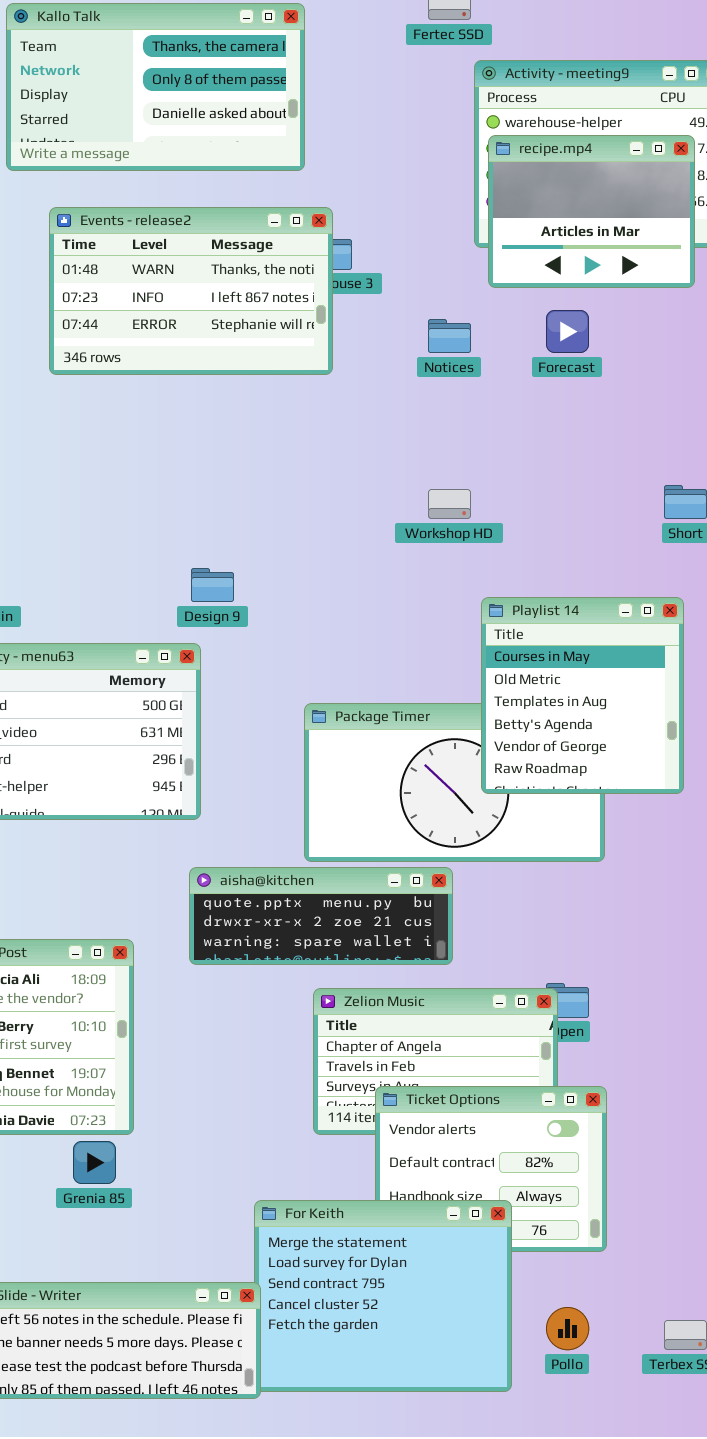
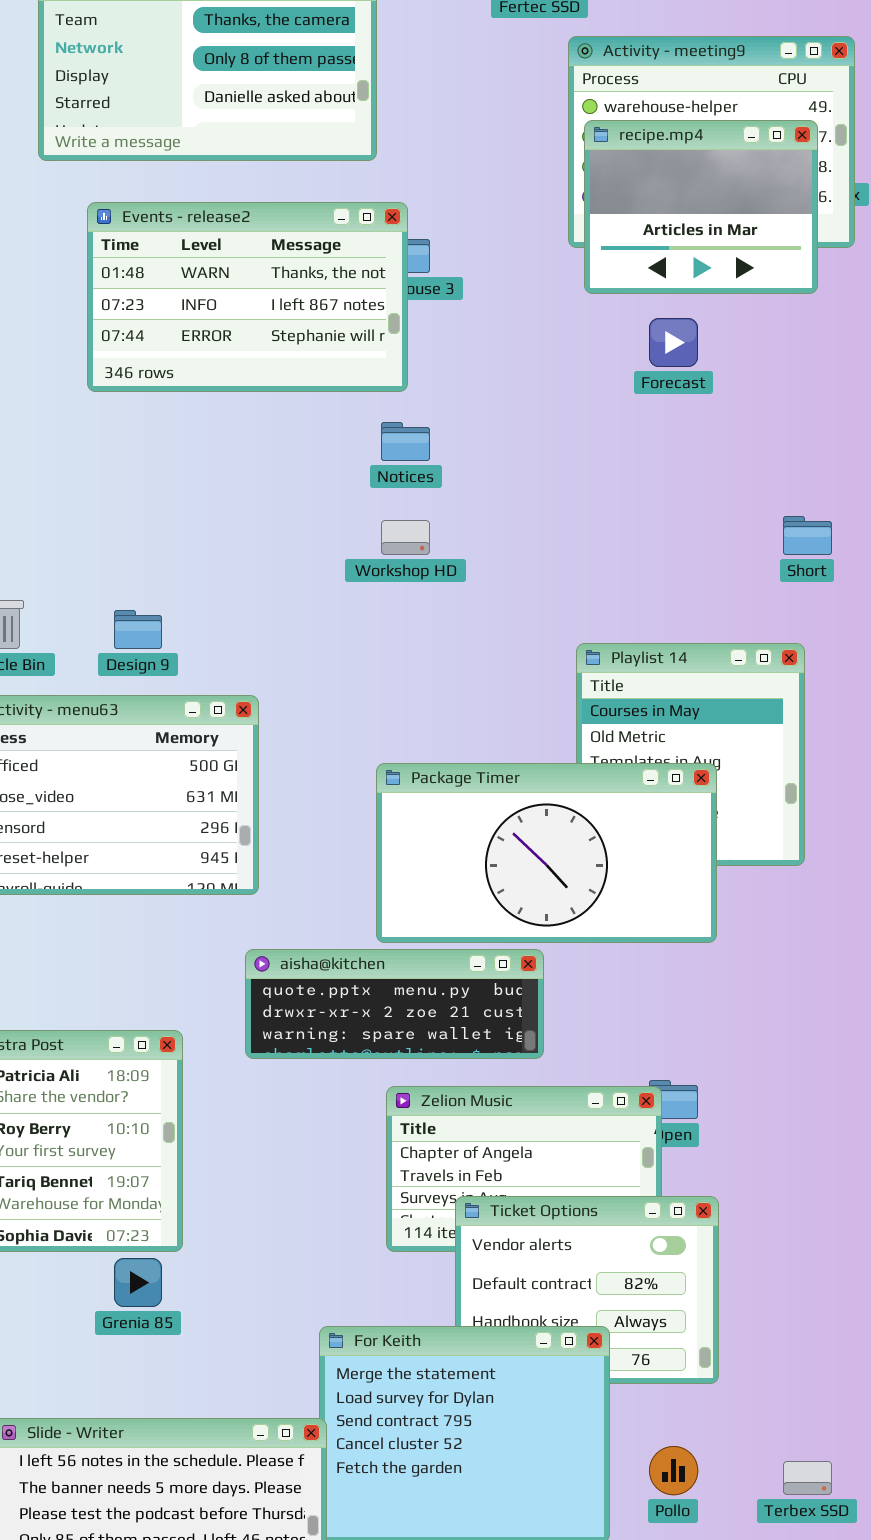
Notices: [428,319,471,353] -> [381,422,430,461], moved
Workshop HD: [428,489,471,519] -> [381,520,430,555], moved
Design 9: [191,568,234,602] -> [114,610,162,649], moved
Package Timer: [304,703,605,862] -> [376,763,717,943], raised

